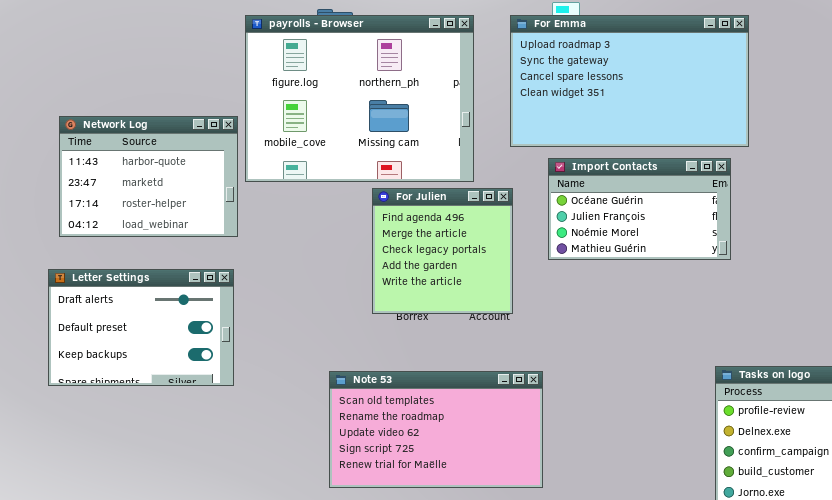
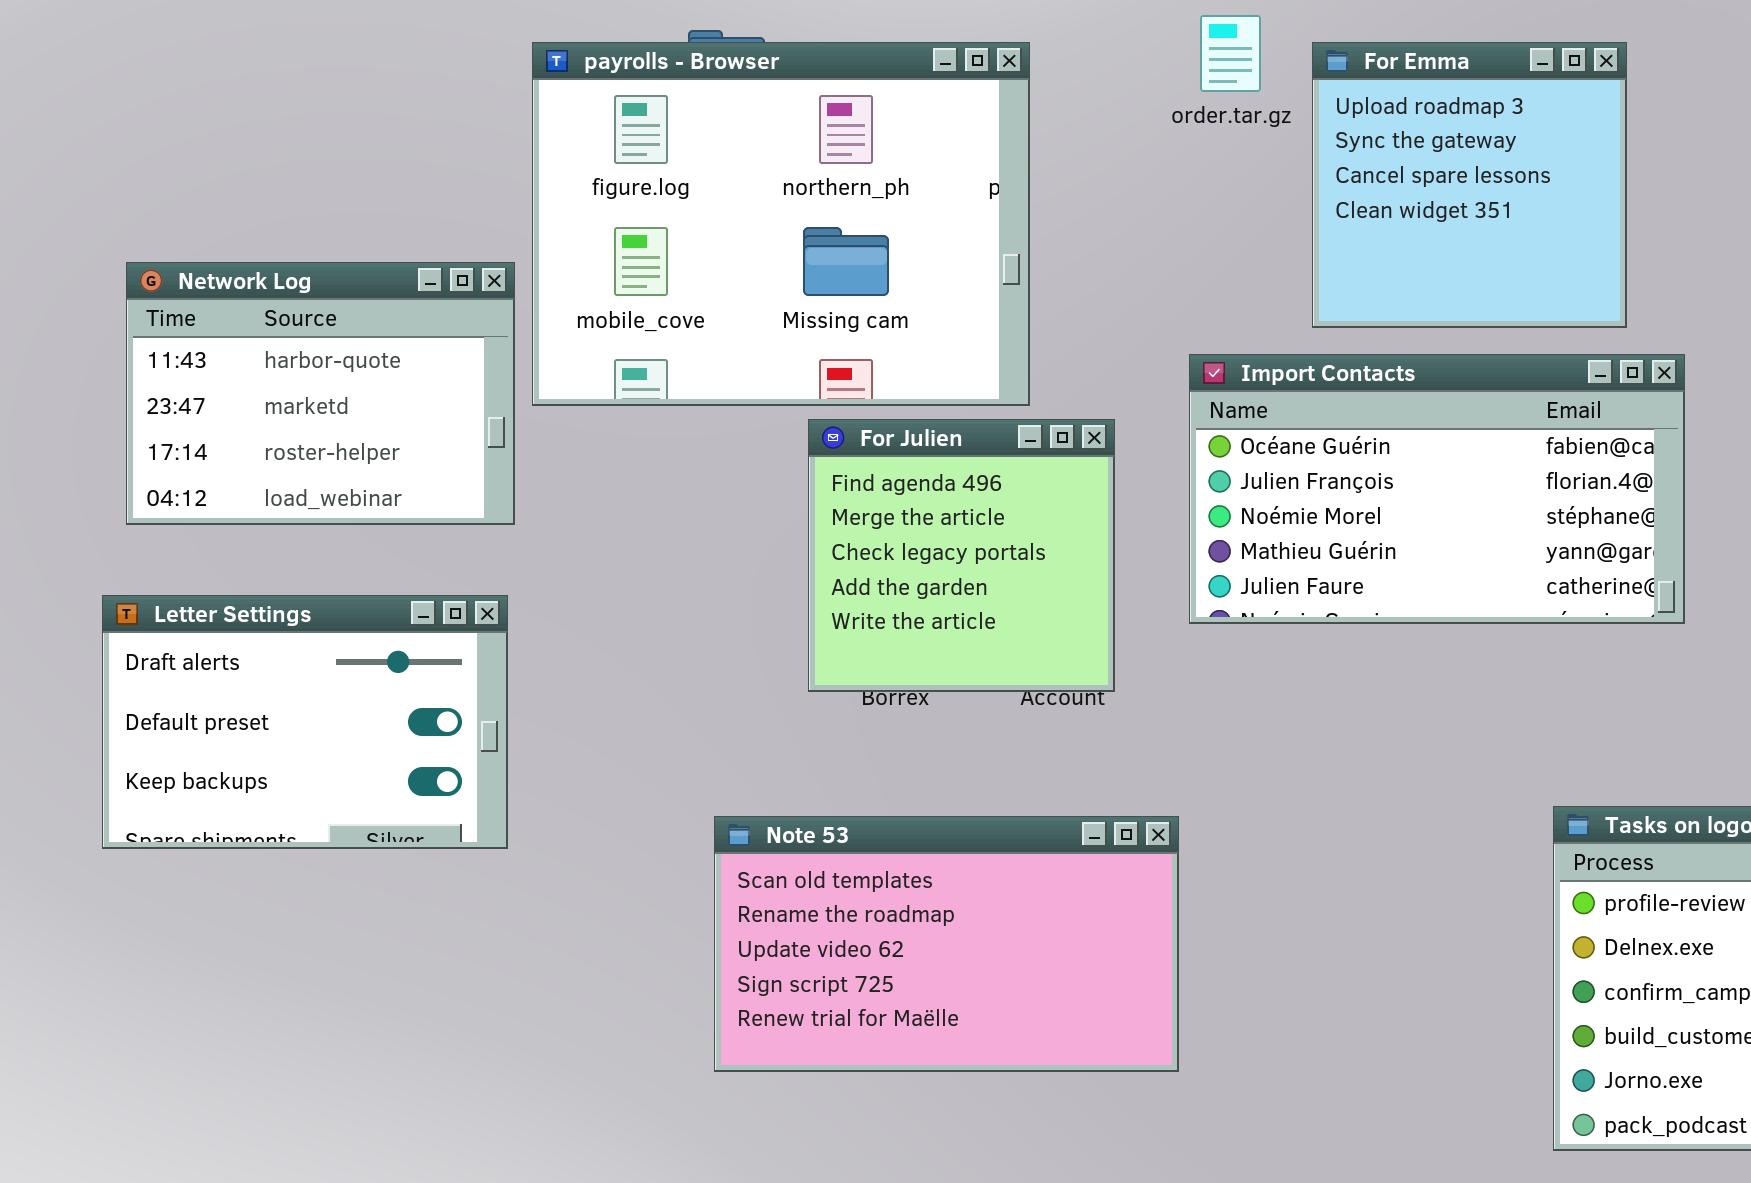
For Emma: [510,15,749,147] -> [1312,42,1627,328], resized
Import Contacts: [548,158,731,260] -> [1189,354,1685,624], resized

